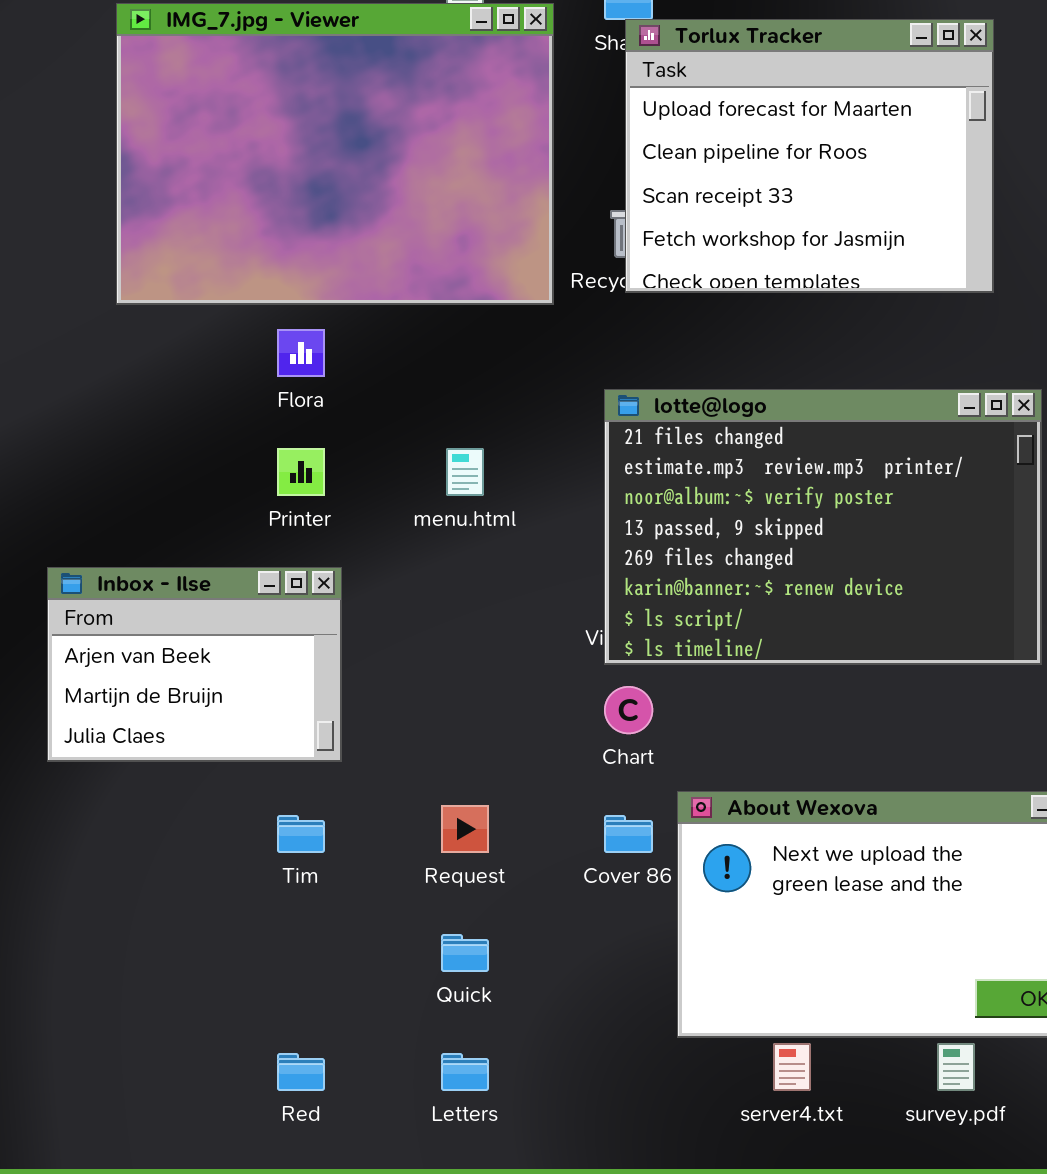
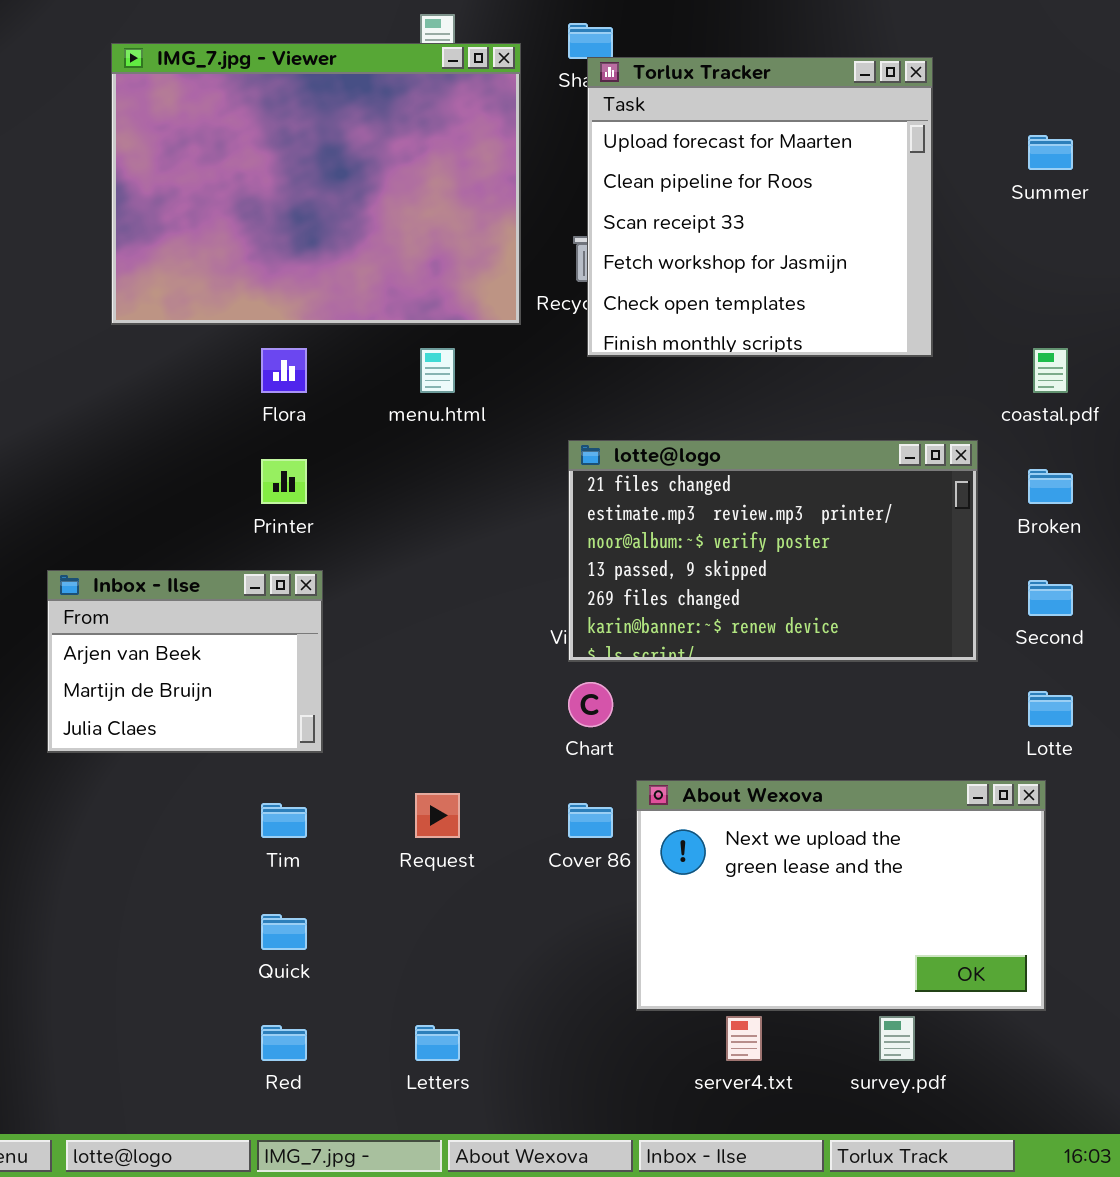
Torlux Tracker: [625,19,994,293] -> [587,57,933,357], resized
lotte@logo: [604,389,1042,665] -> [568,440,978,662], resized
menu.html: [446,448,484,496] -> [420,348,455,393], moved
Quick: [441,934,489,972] -> [261,914,307,950], moved

